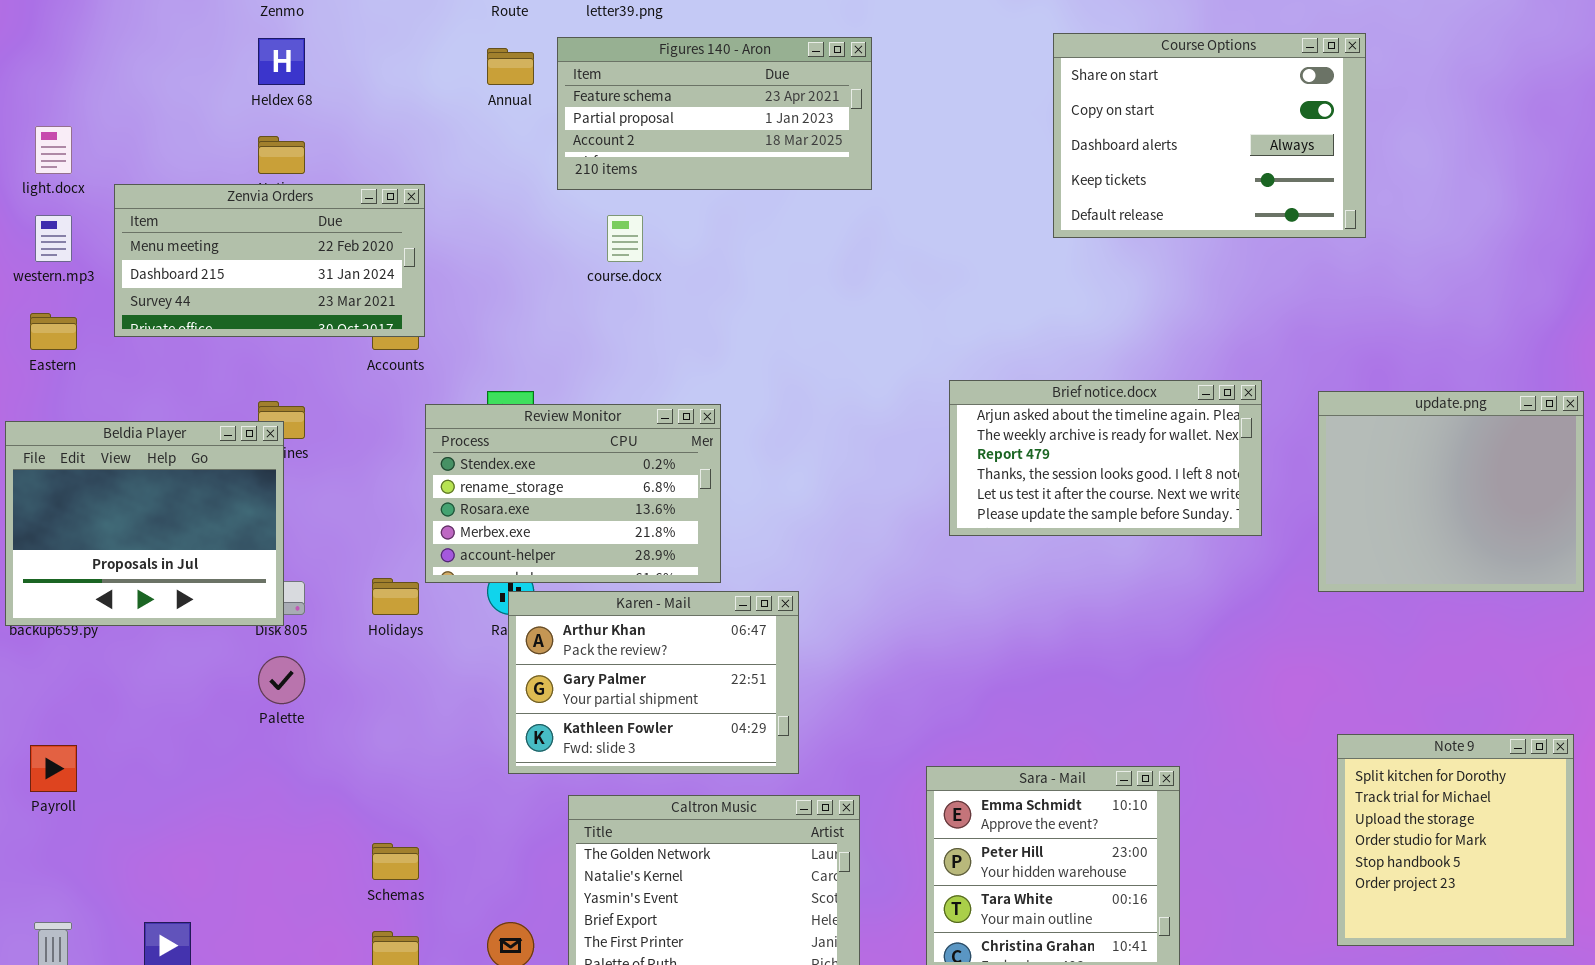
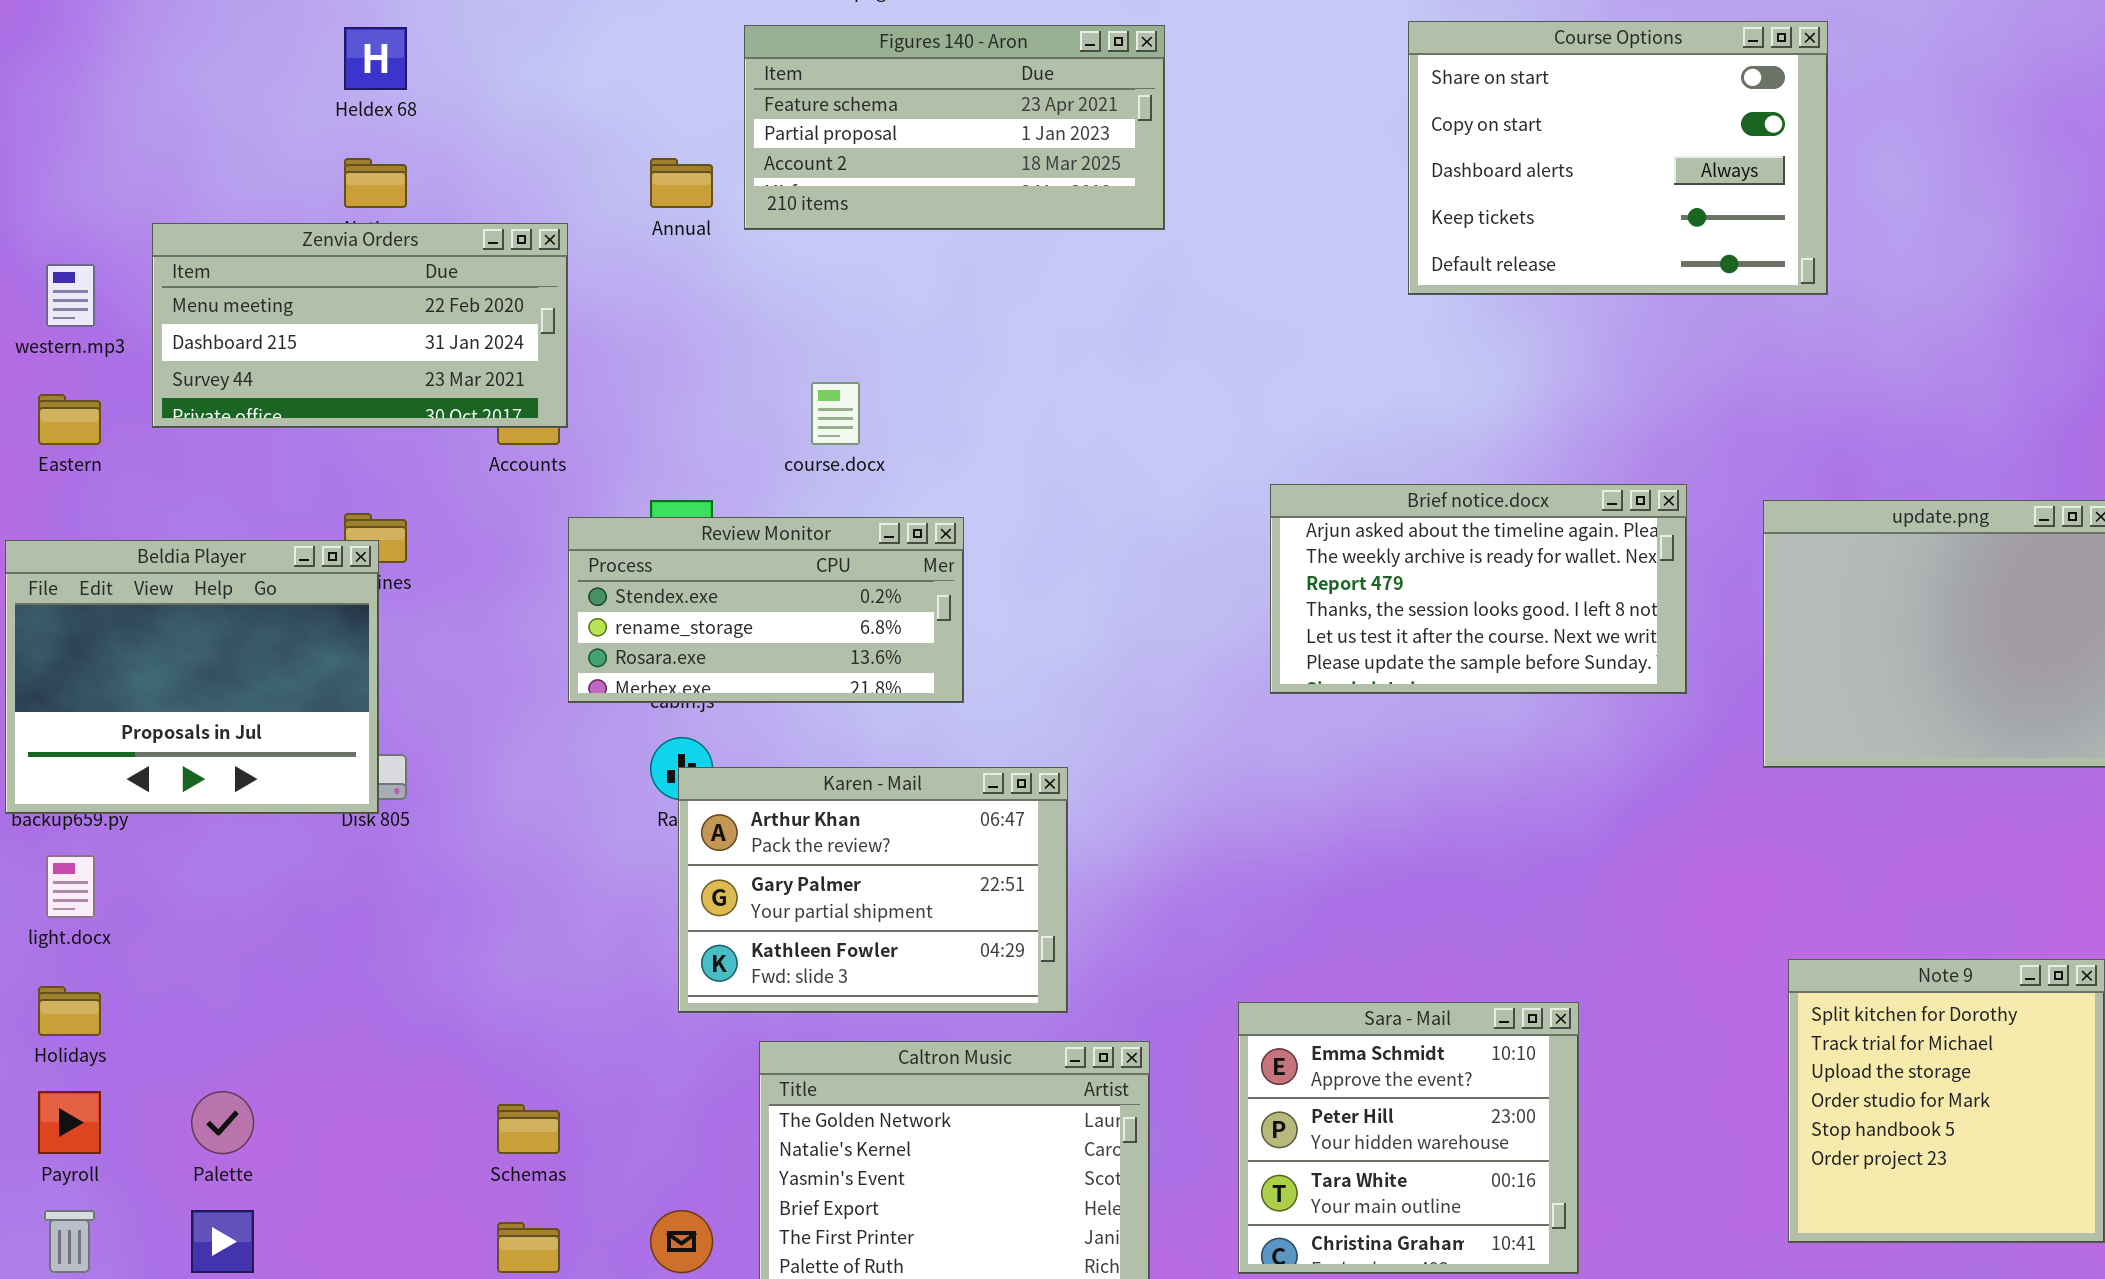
Annual: [487,48,534,85] -> [650,158,713,208], moved
light.docx: [35,126,72,174] -> [46,855,95,918], moved
course.docx: [607,215,643,262] -> [811,382,860,445], moved
Review Monitor: [425,404,721,583] -> [568,517,964,703], resized
Holidays: [372,578,419,615] -> [38,986,101,1036], moved
Palette: [258,656,305,704] -> [191,1091,254,1154], moved
Payroll: [30,745,77,792] -> [38,1091,101,1154], moved

